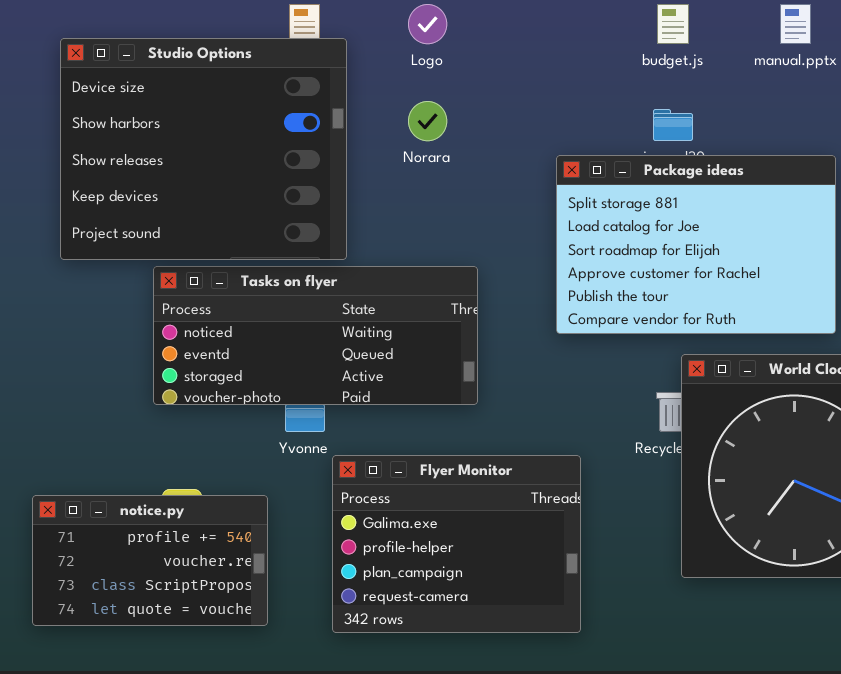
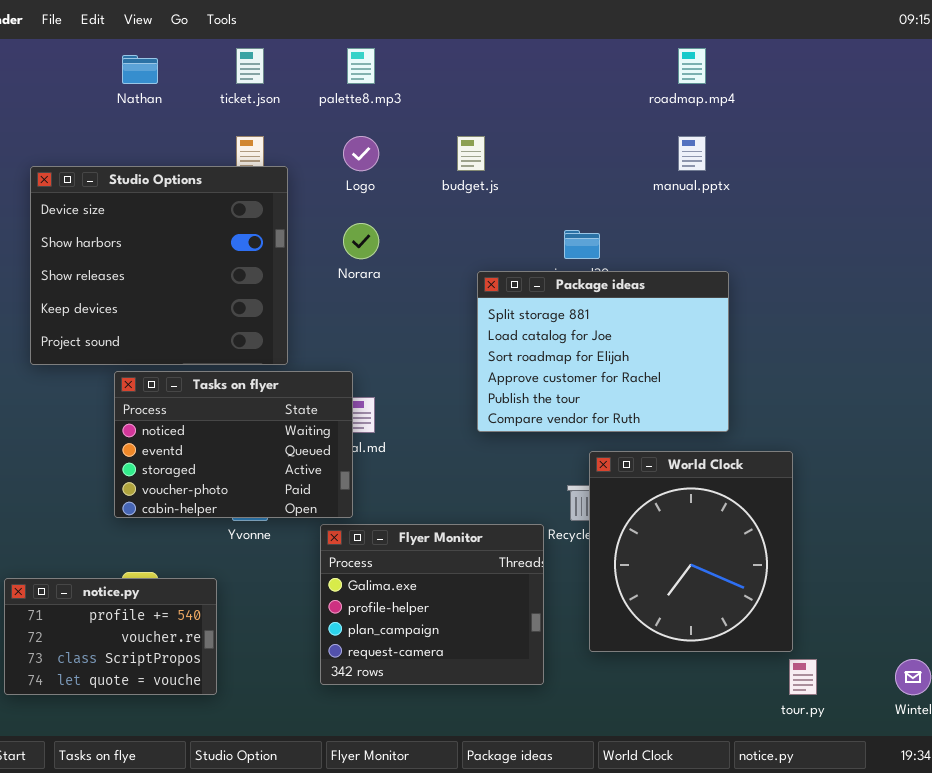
budget.js: [657,4,689,44] -> [457,136,485,171], moved
Tasks on flyer: [153,266,478,405] -> [114,371,353,518], resized
Flyer Monitor: [332,455,581,633] -> [320,524,544,685], moved

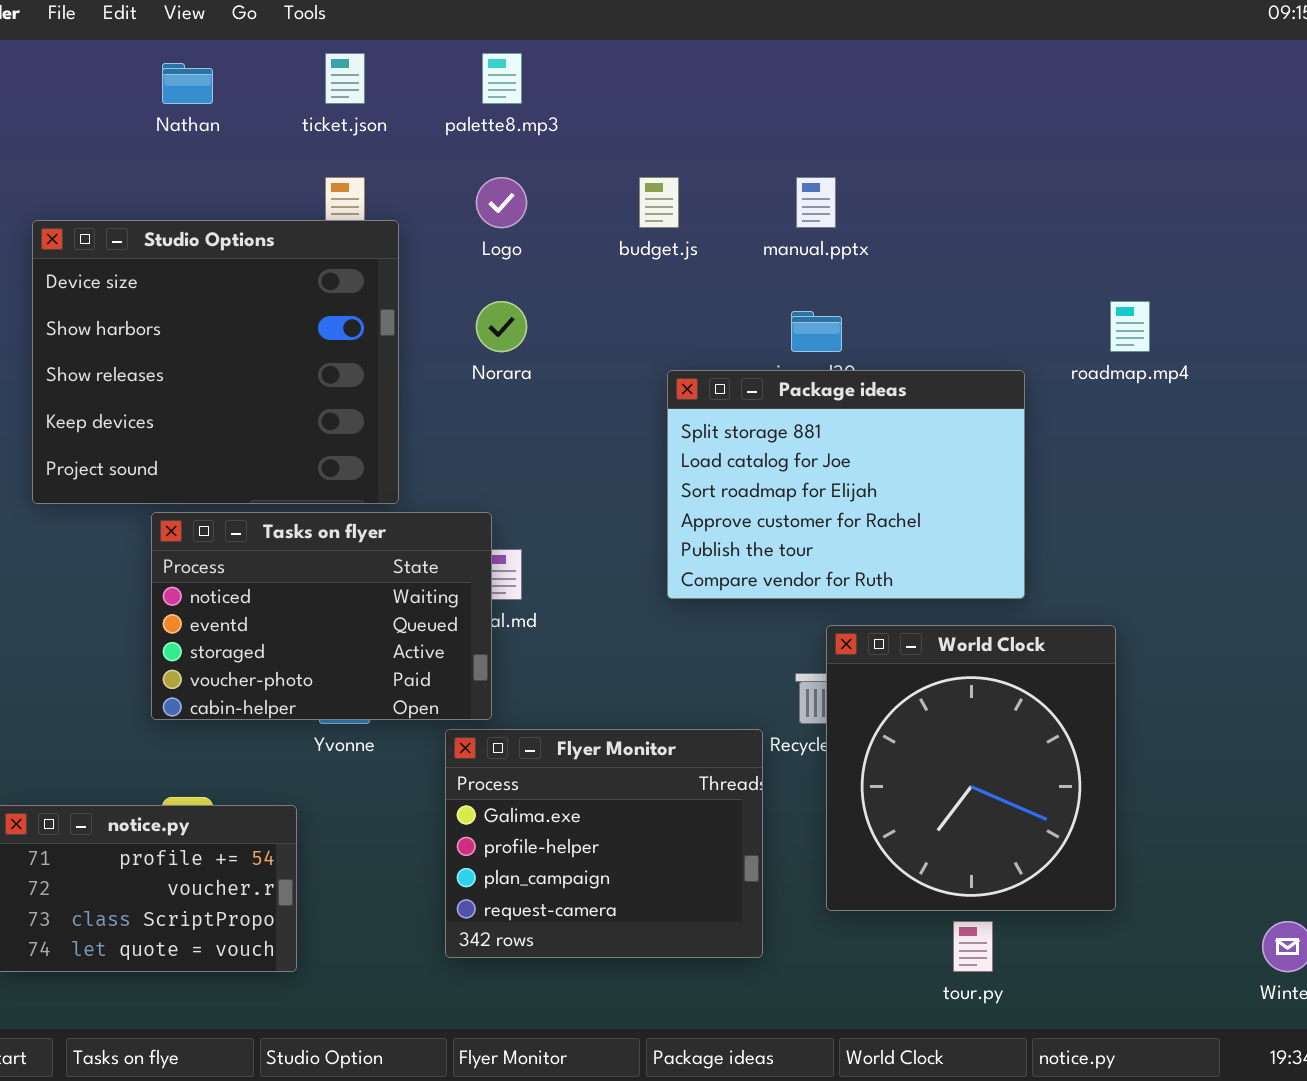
roadmap.mp4: [678,48,706,84] -> [1110,301,1150,352], moved
manual.pptx: [678,136,706,171] -> [796,177,836,228], moved
tour.py: [789,659,817,695] -> [953,921,993,972], moved

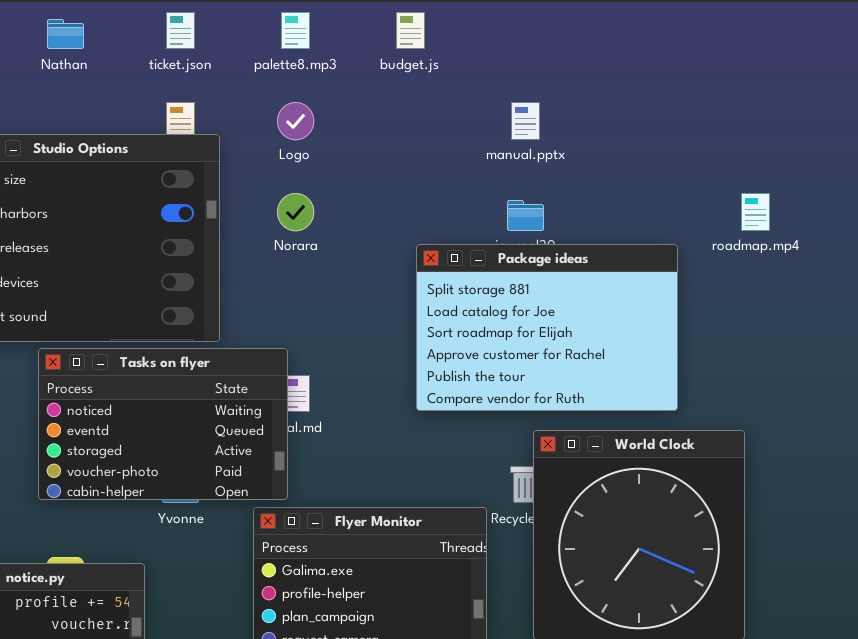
budget.js: [639,177,679,228] -> [396,12,425,49], moved

